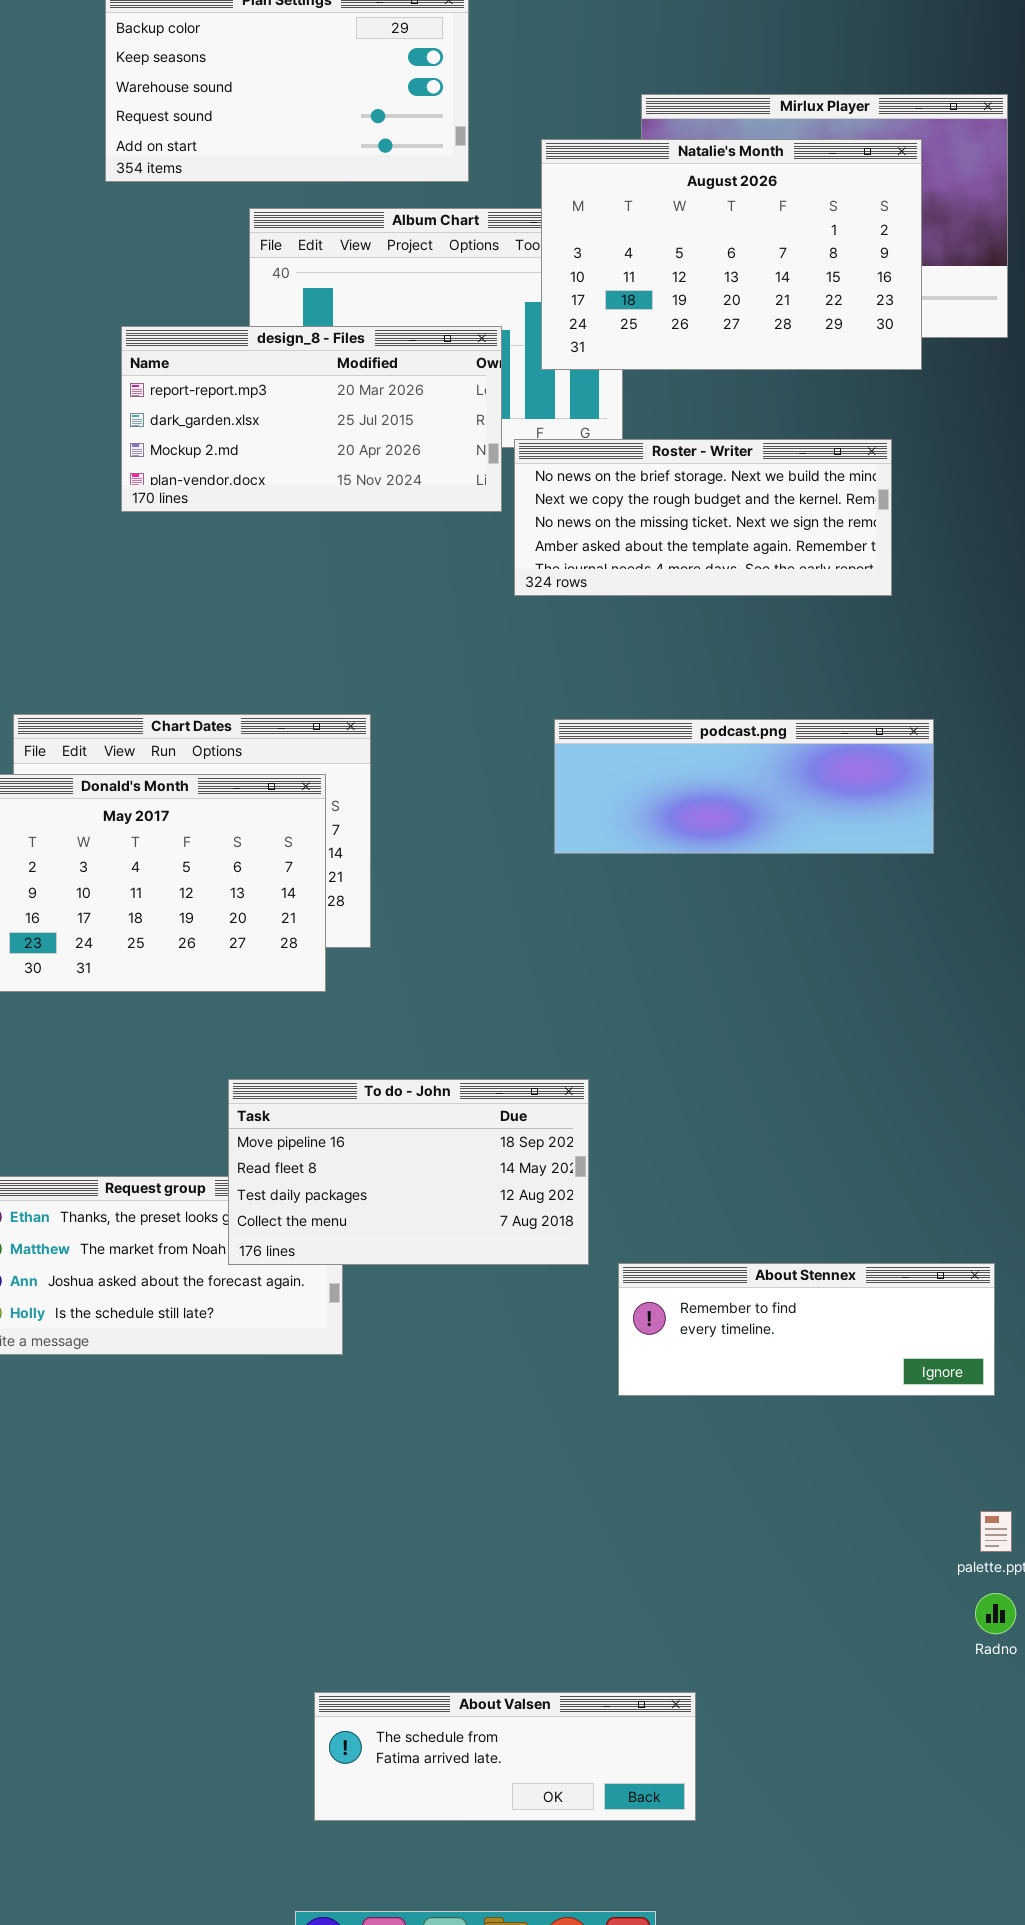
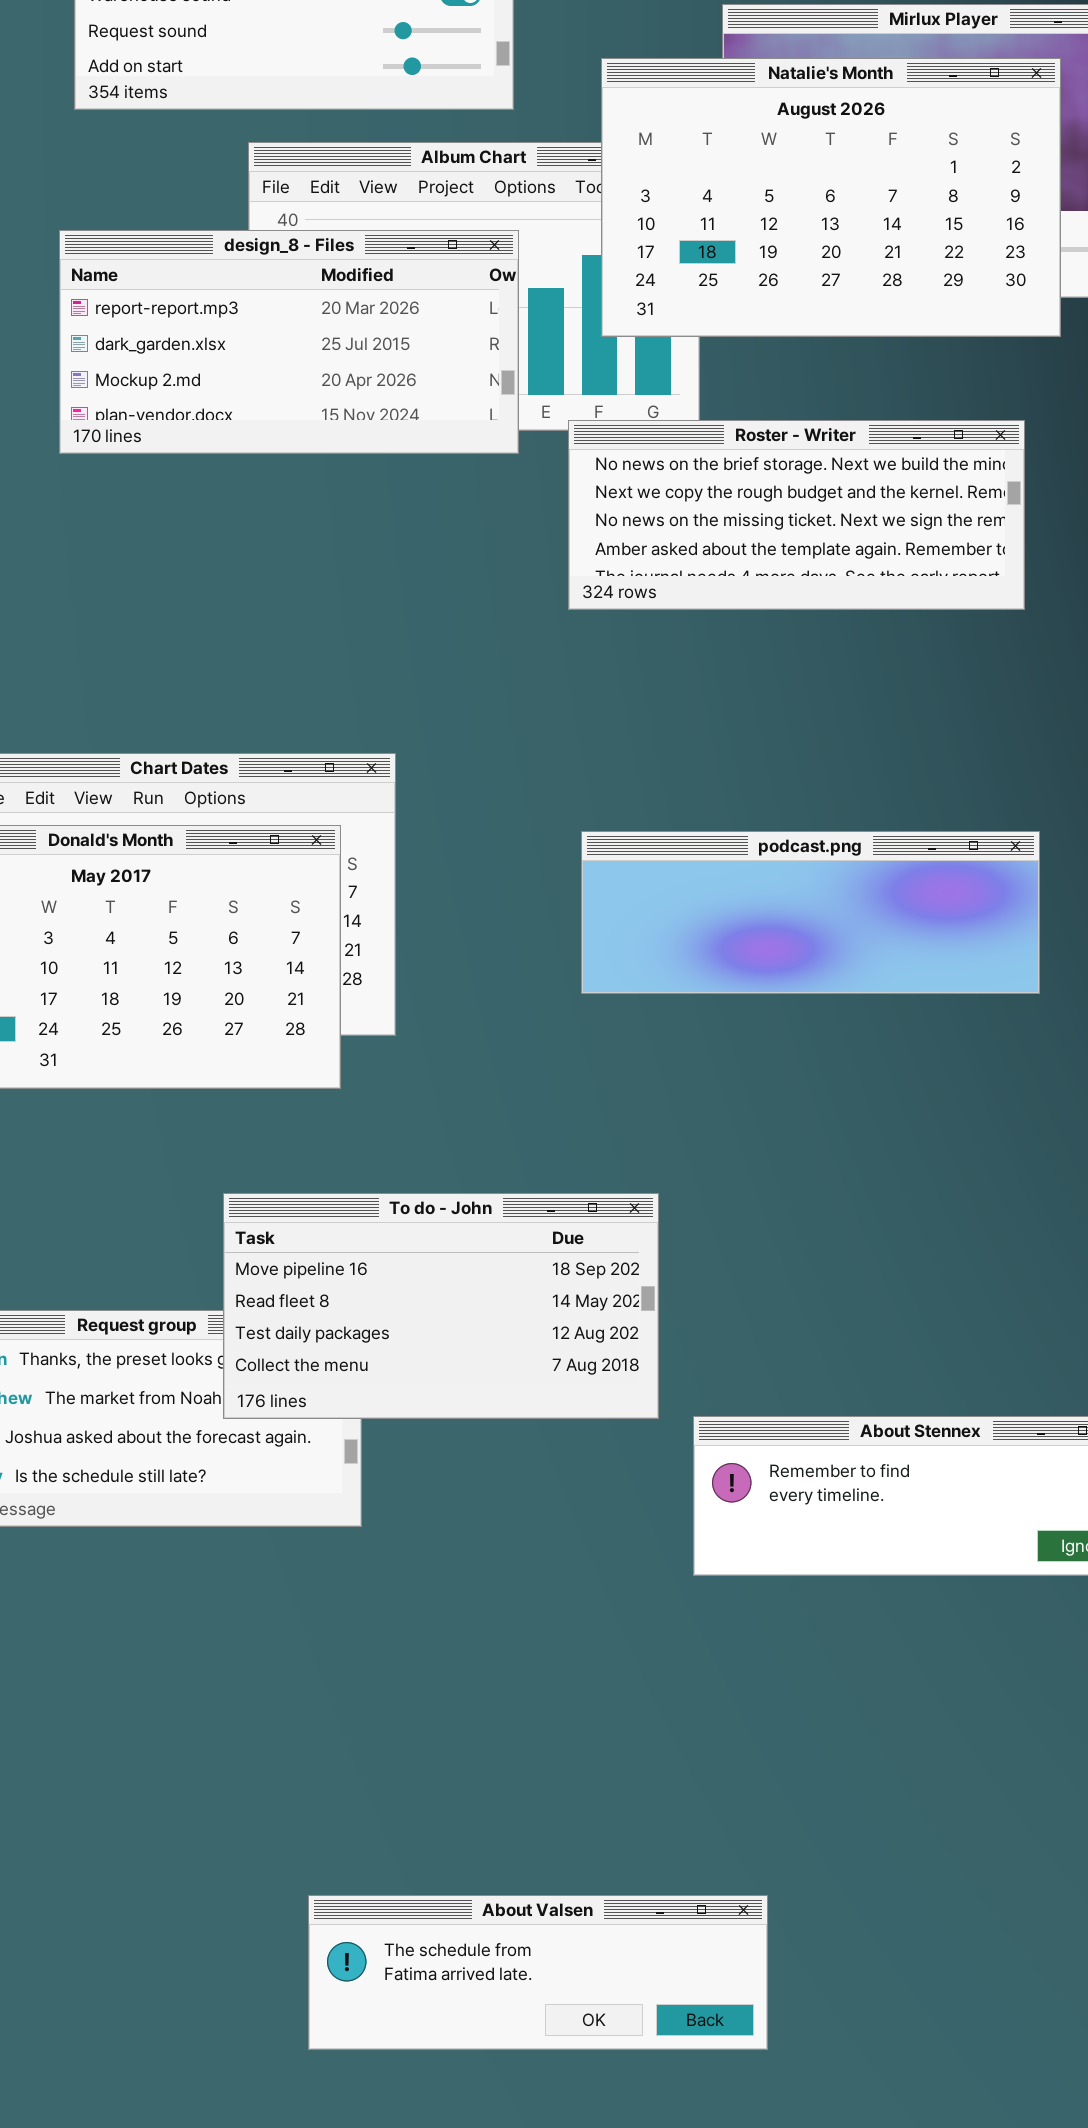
design_8 - Files: [121,326,502,512] -> [59,230,519,454], moved
podcast.png: [554,719,934,854] -> [581,831,1040,994], moved
About Valsen: [314,1692,696,1821] -> [308,1895,768,2050], moved

